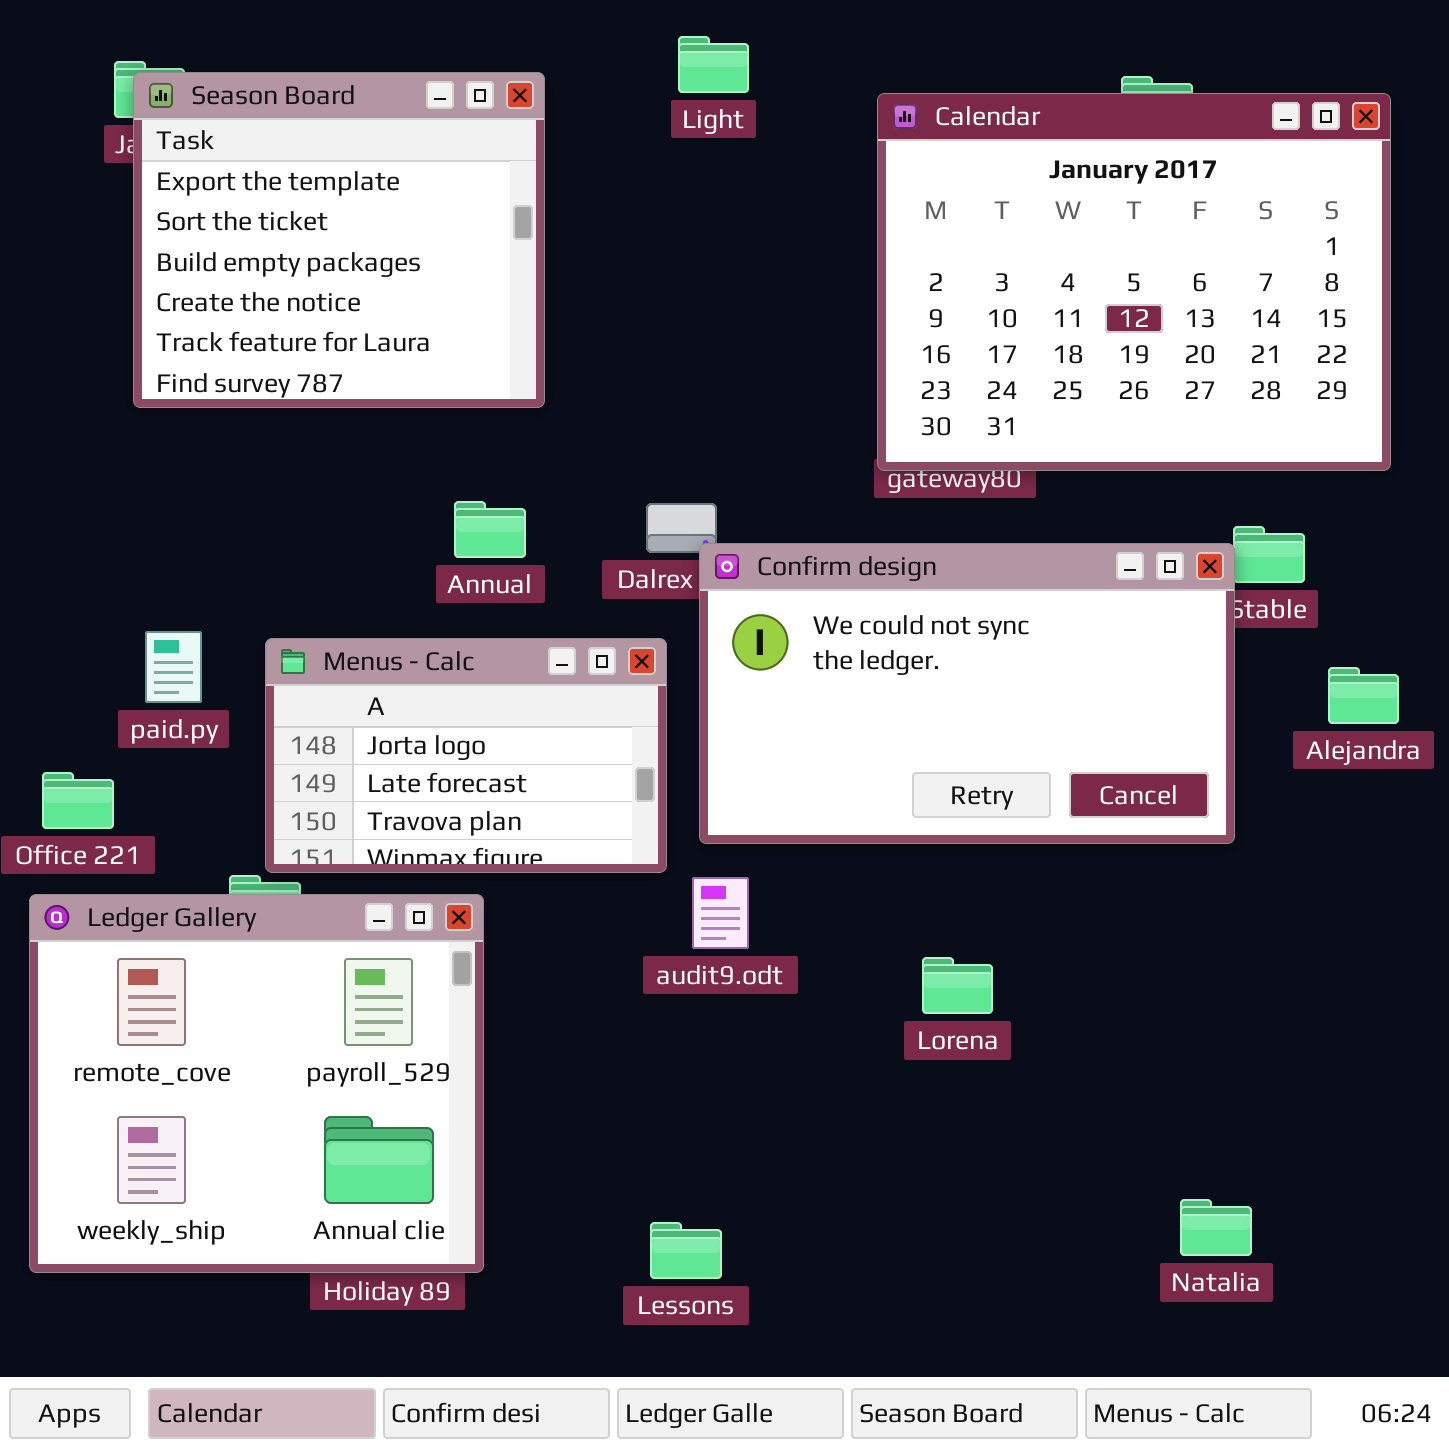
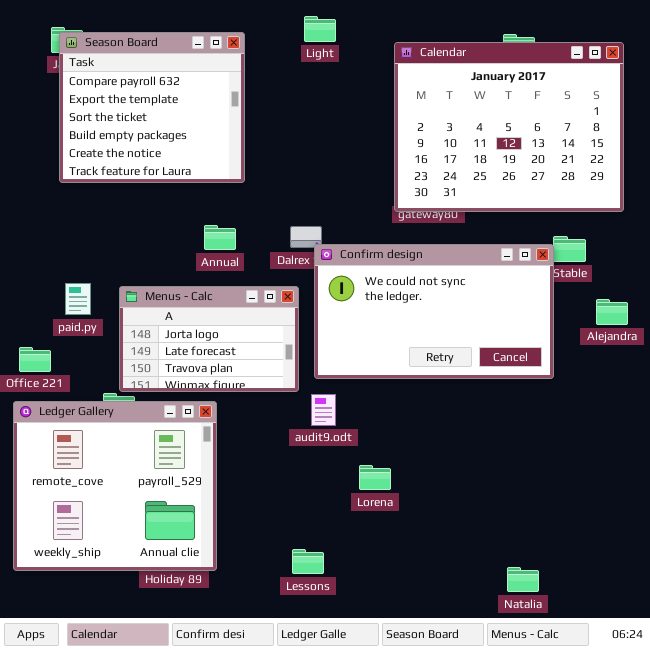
Season Board: [133,72,545,408] -> [59,32,245,183], scrolled up 1 row
Lorena: [922,957,993,1014] -> [359,465,391,490], moved
Natalia: [1180,1199,1252,1256] -> [507,567,539,592], moved

